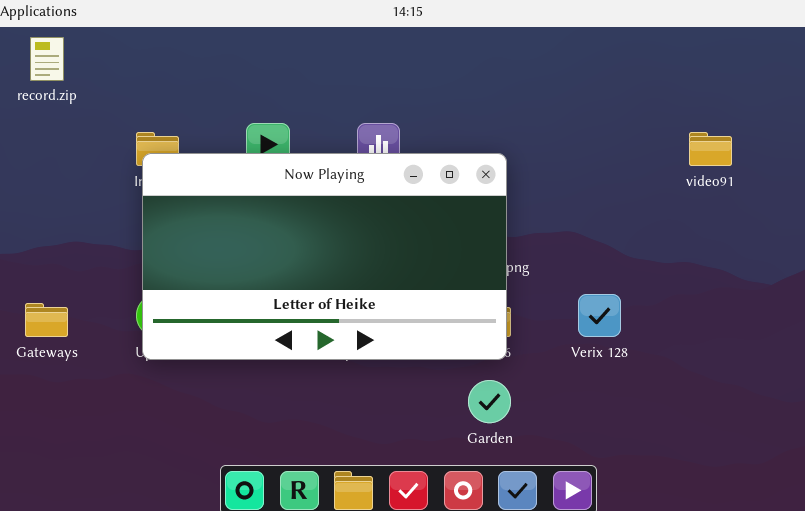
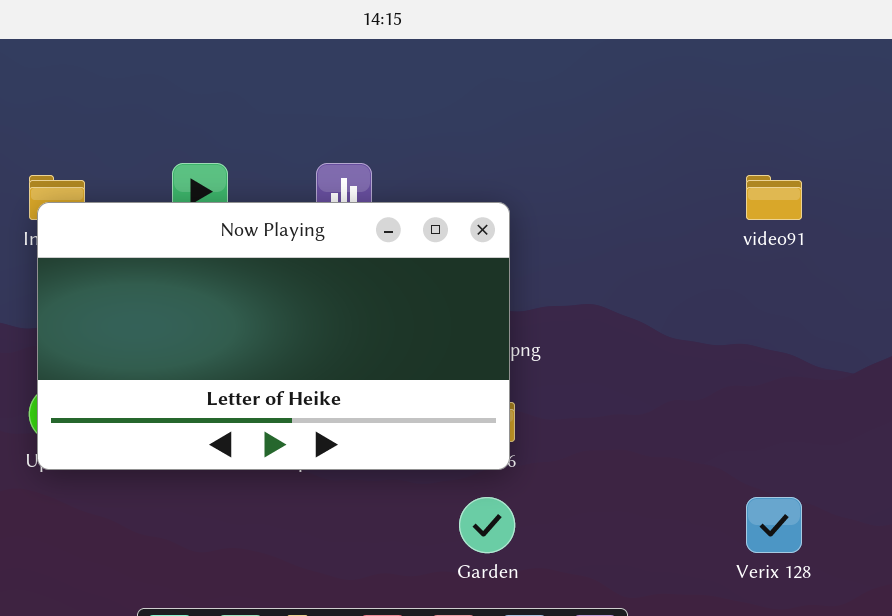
Verix 128: [578,294,621,337] -> [746,497,802,553], moved

